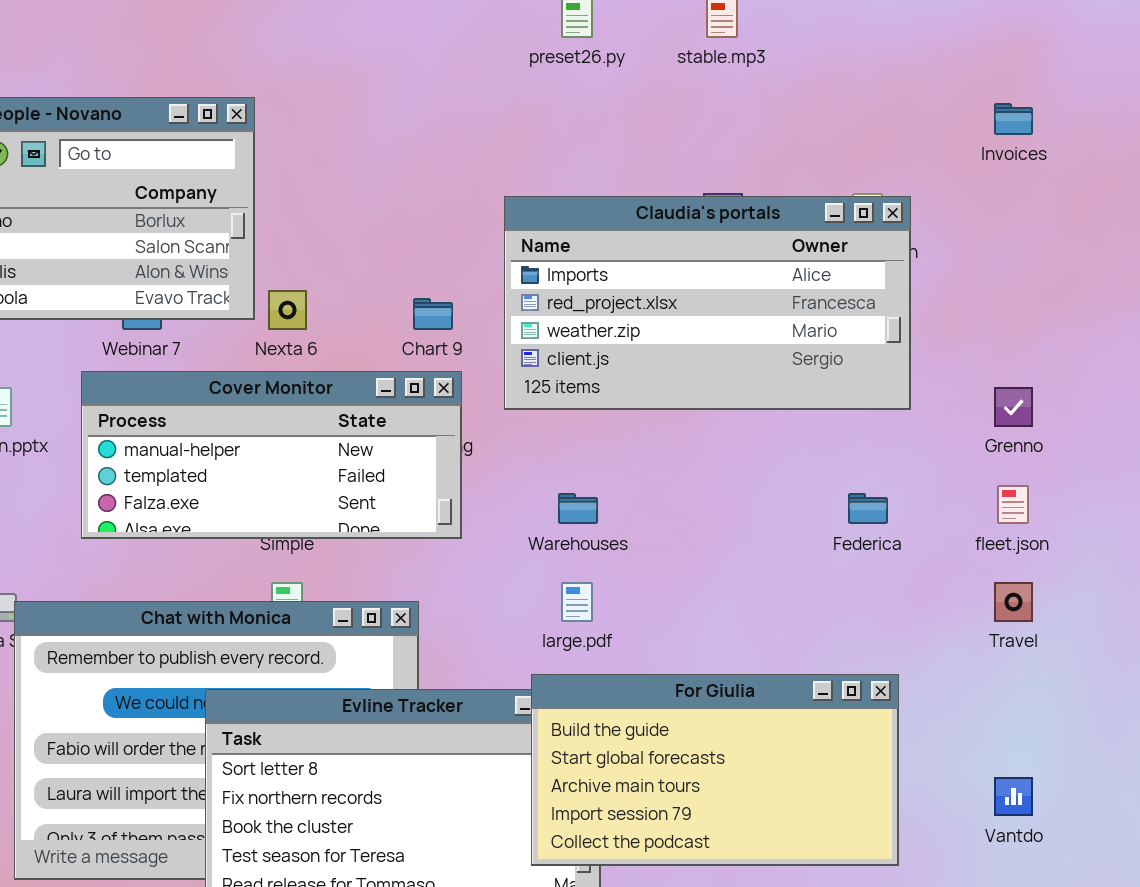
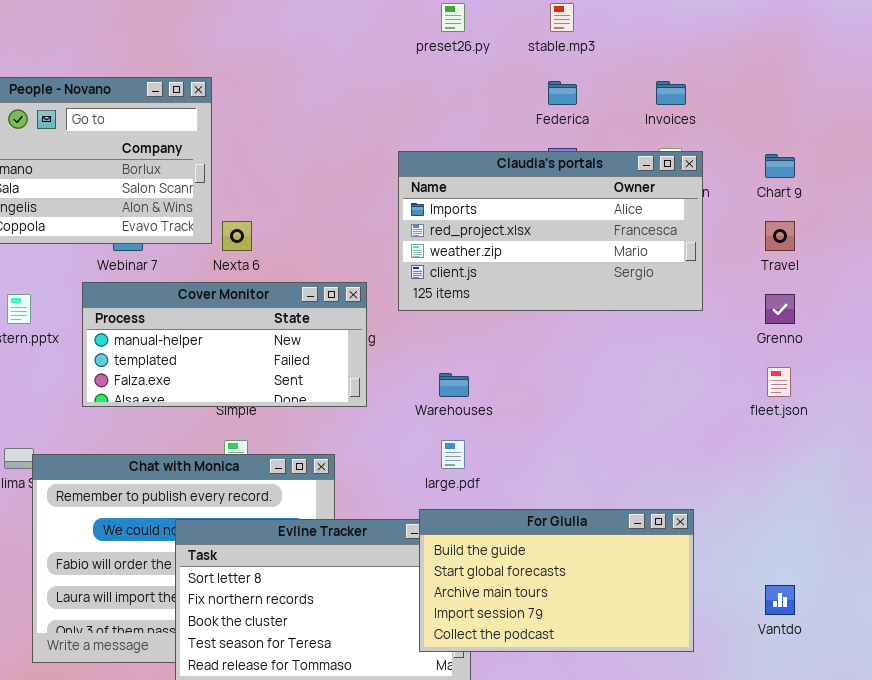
Invoices: [994,103,1033,135] -> [656,81,686,105], moved
Chart 9: [413,298,453,330] -> [765,154,795,178], moved
Federica: [848,493,888,524] -> [548,81,577,105], moved
Travel: [994,582,1033,622] -> [765,221,795,251], moved

